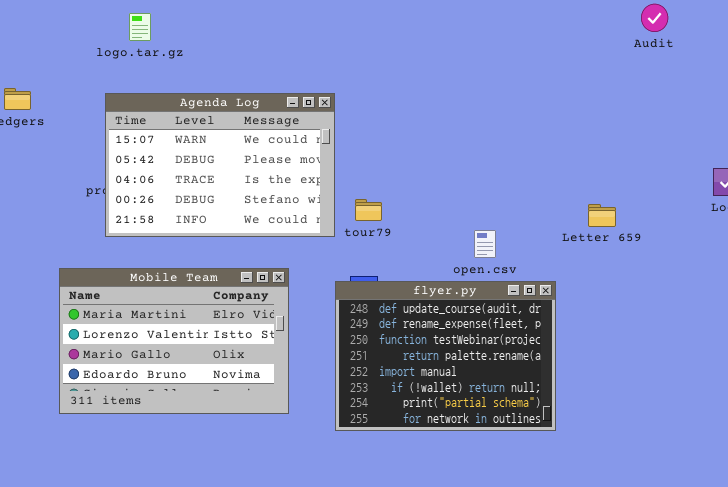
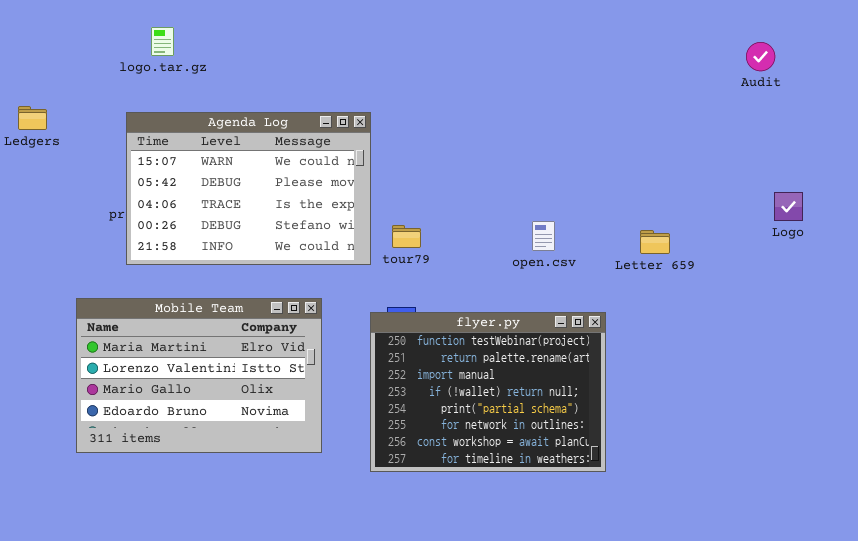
Audit: [641,4,668,32] -> [746,42,775,71], moved
open.csv: [474,230,496,258] -> [532,221,555,251], moved
flyer.py: [335,281,556,431] -> [370,312,606,472], scrolled down 2 rows

